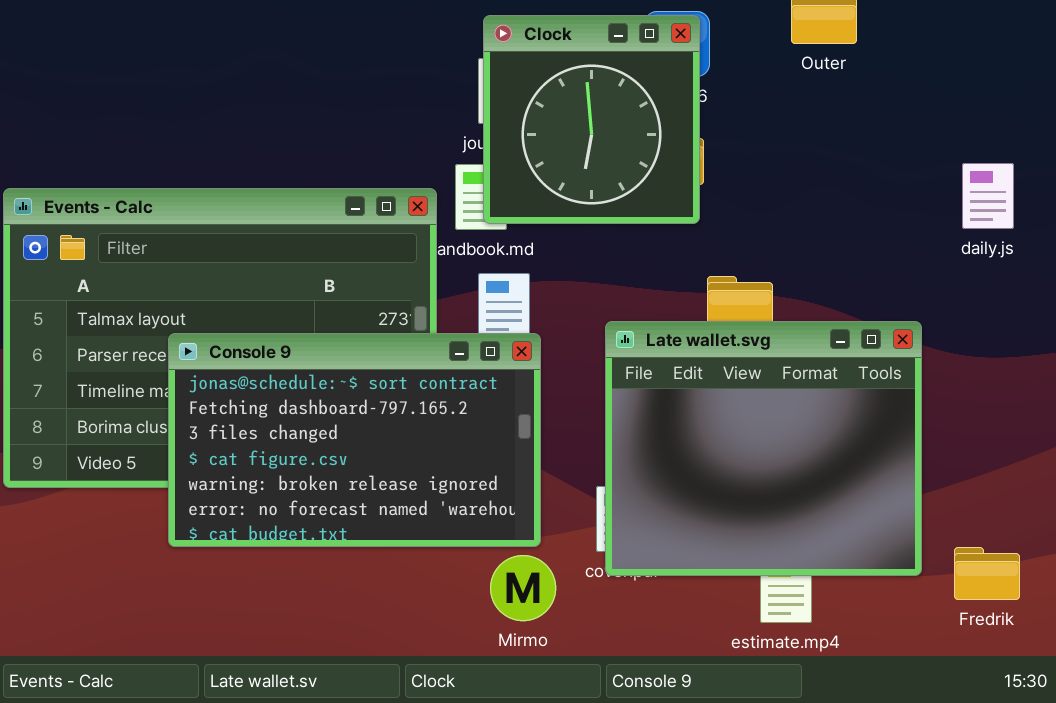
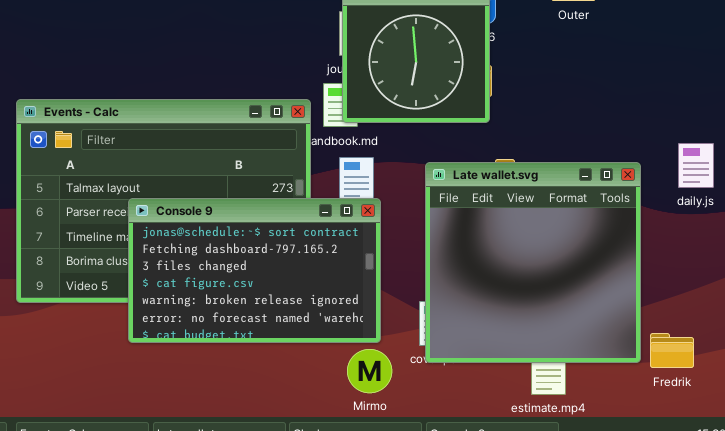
daily.js: [962,163,1014,229] -> [678,143,714,188], moved
Late wallet.svg: [605,321,922,576] -> [425,162,641,363], resized
Fredrik: [954,547,1020,600] -> [650,333,694,368], moved

